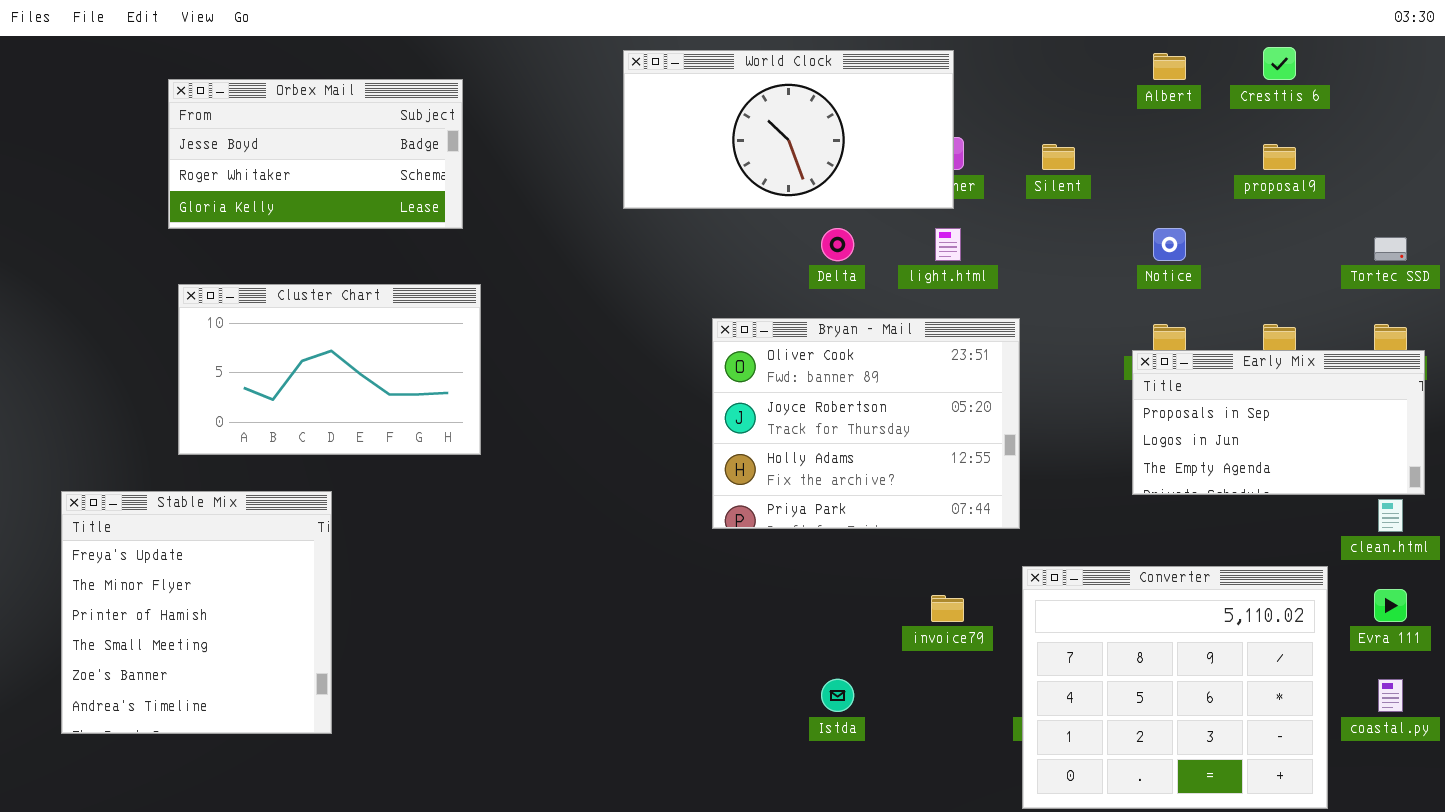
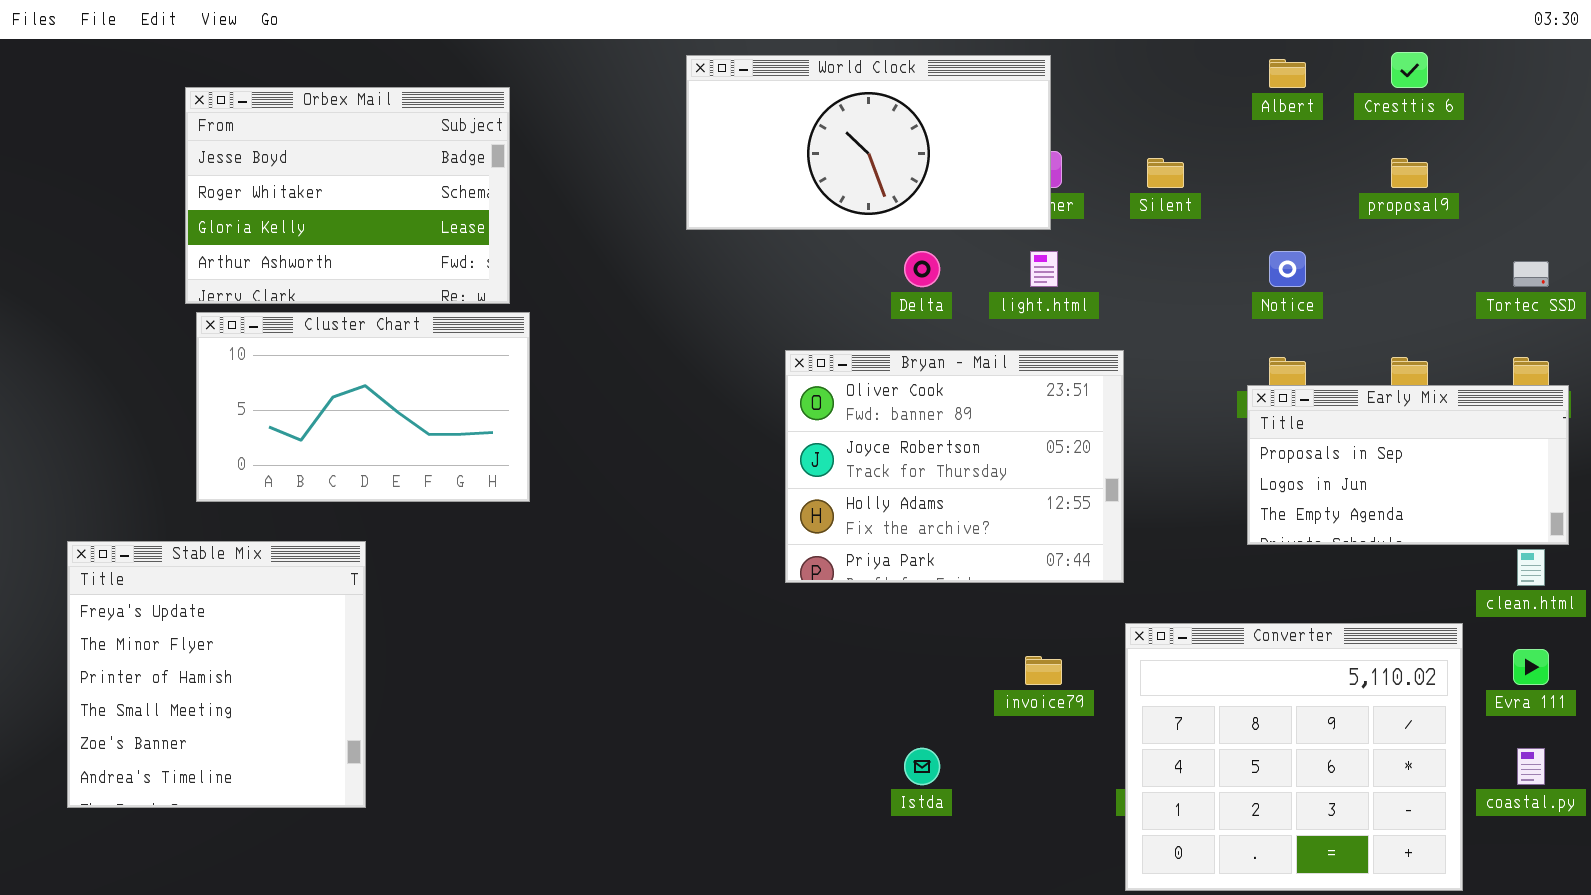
Orbex Mail: [168,79,463,229] -> [185,87,510,304], resized

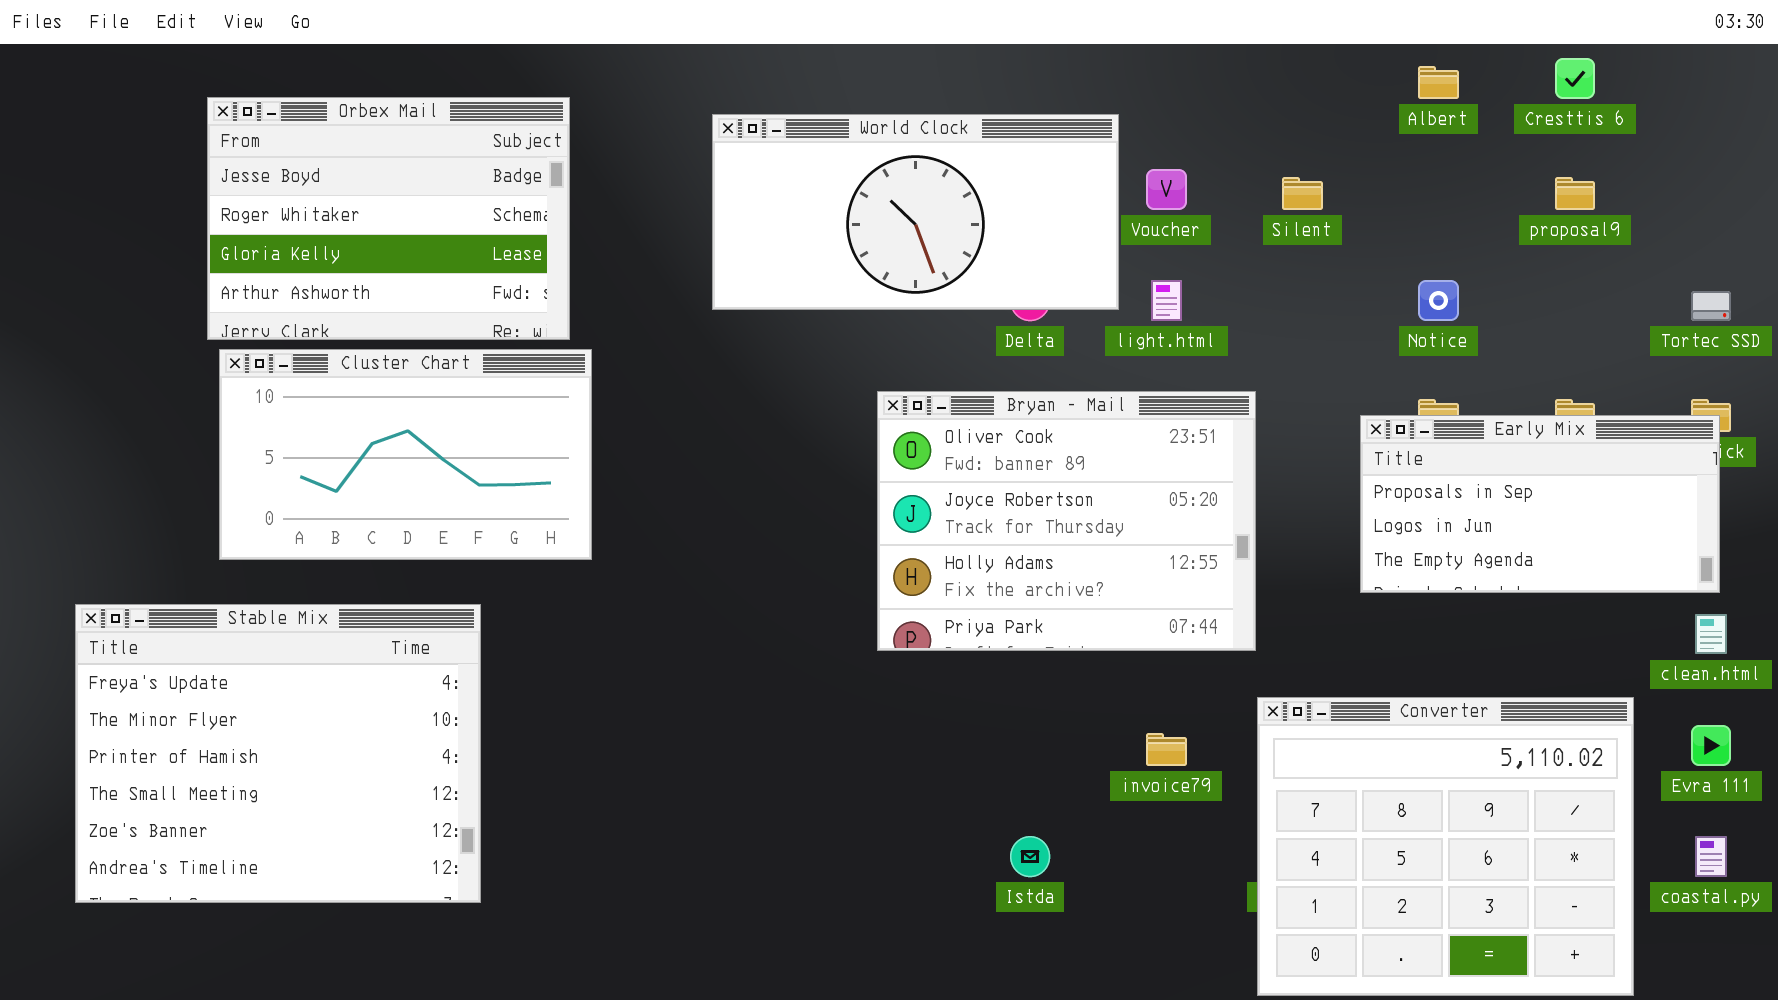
World Clock: [686,55,1051,230] -> [712,114,1119,310], moved
Early Mix: [1247,385,1569,545] -> [1360,415,1720,593], moved
Stable Mix: [67,541,366,808] -> [75,604,481,903], resized

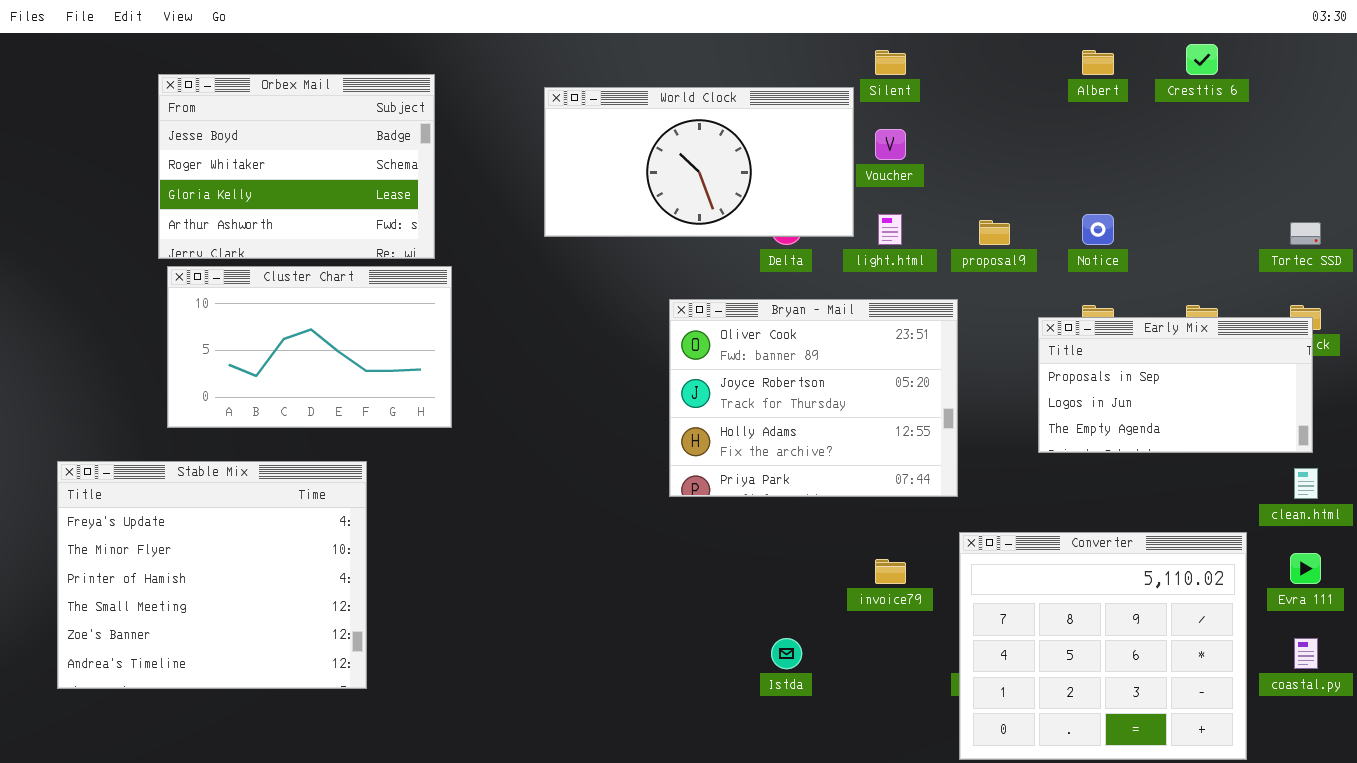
Silent: [1282,177,1323,210] -> [875,50,906,75], moved
proposal9: [1555,177,1595,210] -> [979,220,1010,245], moved

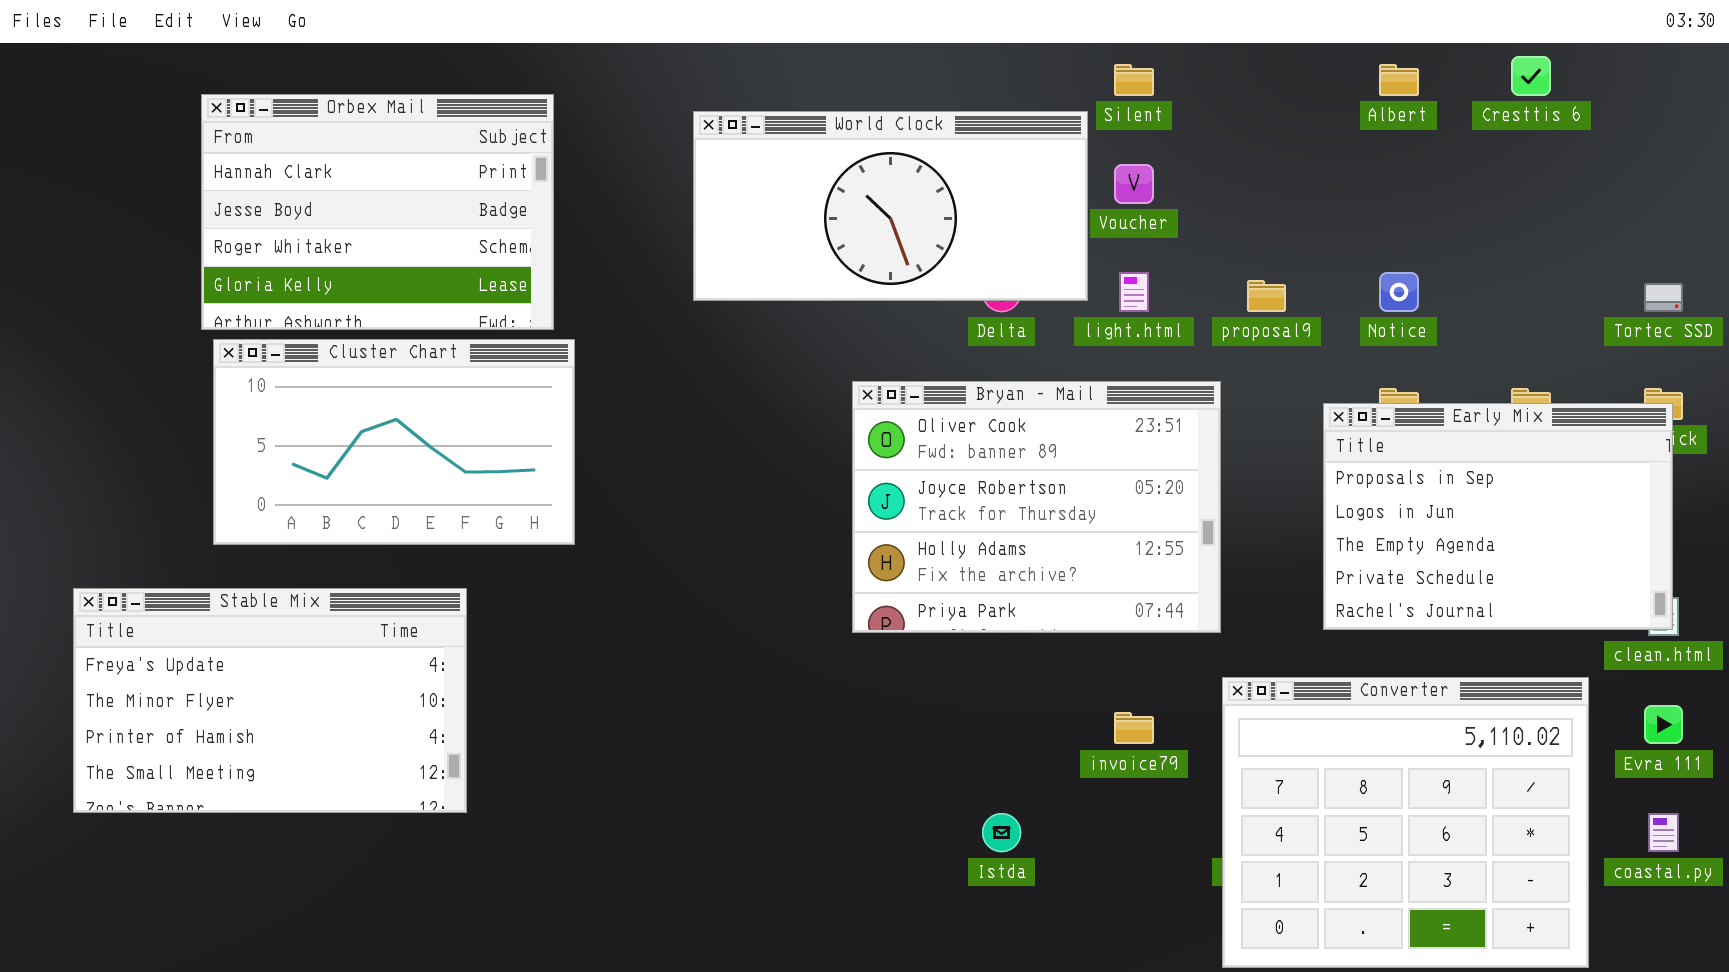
Orbex Mail: [158,74,435,259] -> [201,94,554,330], scrolled up 1 row
Early Mix: [1038,317,1313,453] -> [1323,403,1673,630], resized
Stable Mix: [57,461,367,689] -> [73,588,467,813], resized

